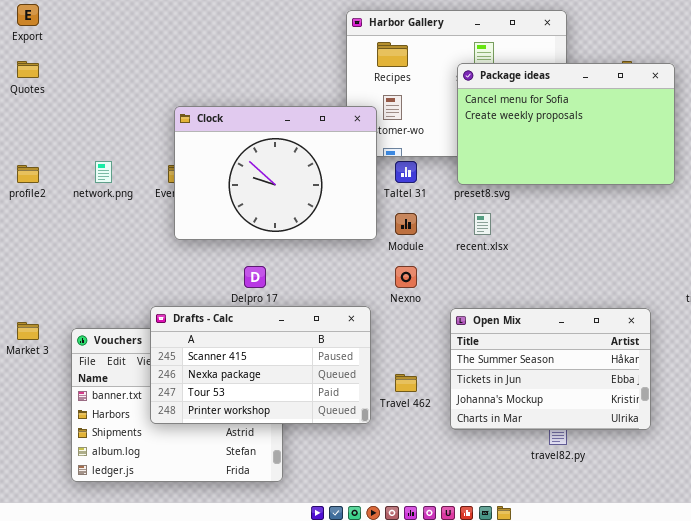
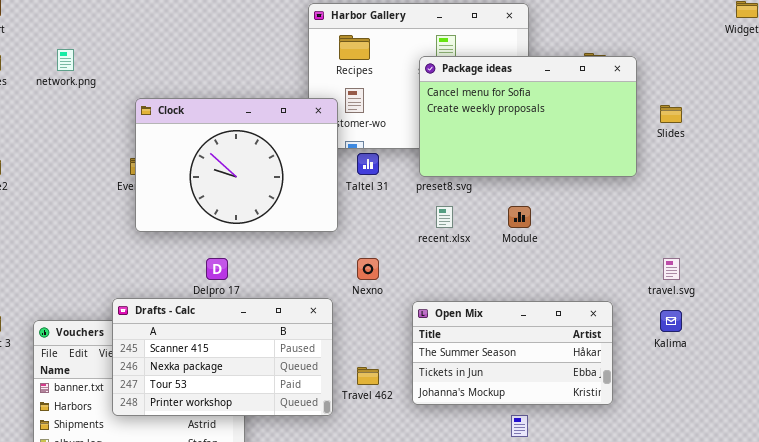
network.png: [95,161,112,183] -> [57,49,74,71], moved
Module: [395,213,417,235] -> [508,206,531,228], moved
Open Mix: [450,308,651,430] -> [412,301,613,405], resized

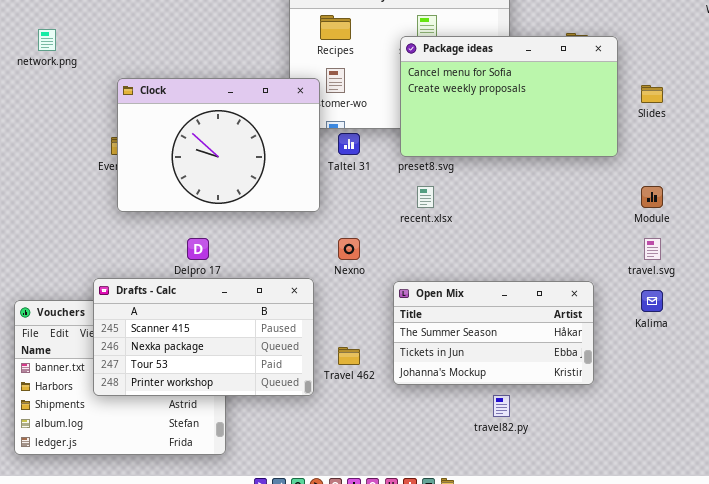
Module: [508,206,531,228] -> [641,186,663,208], moved

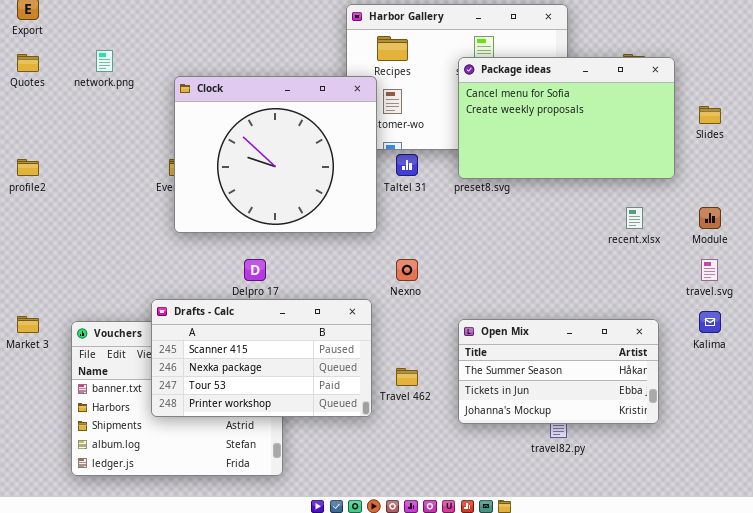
Clock: [117,78,320,212] -> [174,76,377,233], resized
recent.xlsx: [417,186,434,208] -> [626,207,643,229], moved
Open Mix: [393,281,594,385] -> [458,319,659,424], moved

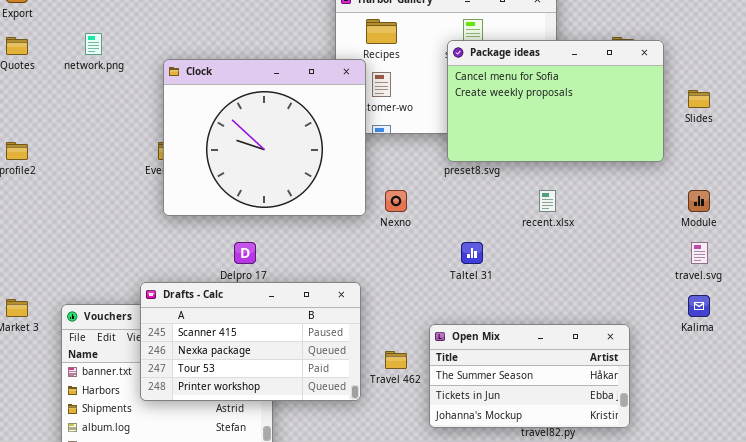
Taltel 31: [396,154,418,176] -> [461,242,483,264], moved
recent.xlsx: [626,207,643,229] -> [539,190,556,212], moved
Nexno: [396,259,418,281] -> [385,190,407,212], moved
Open Mix: [458,319,659,424] -> [429,324,630,428], moved

